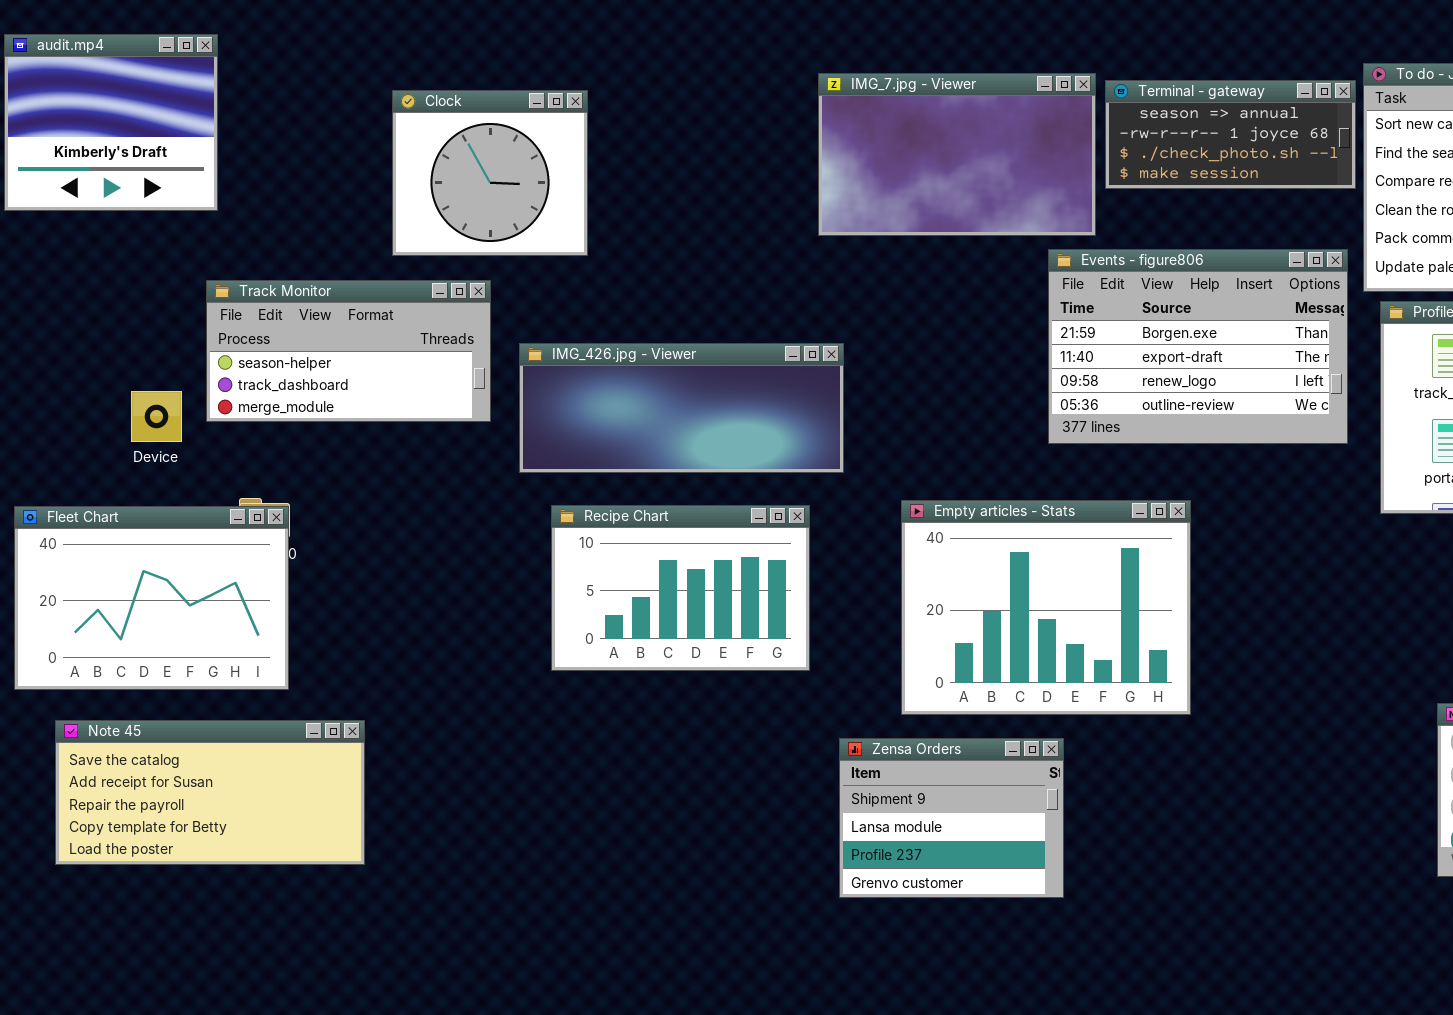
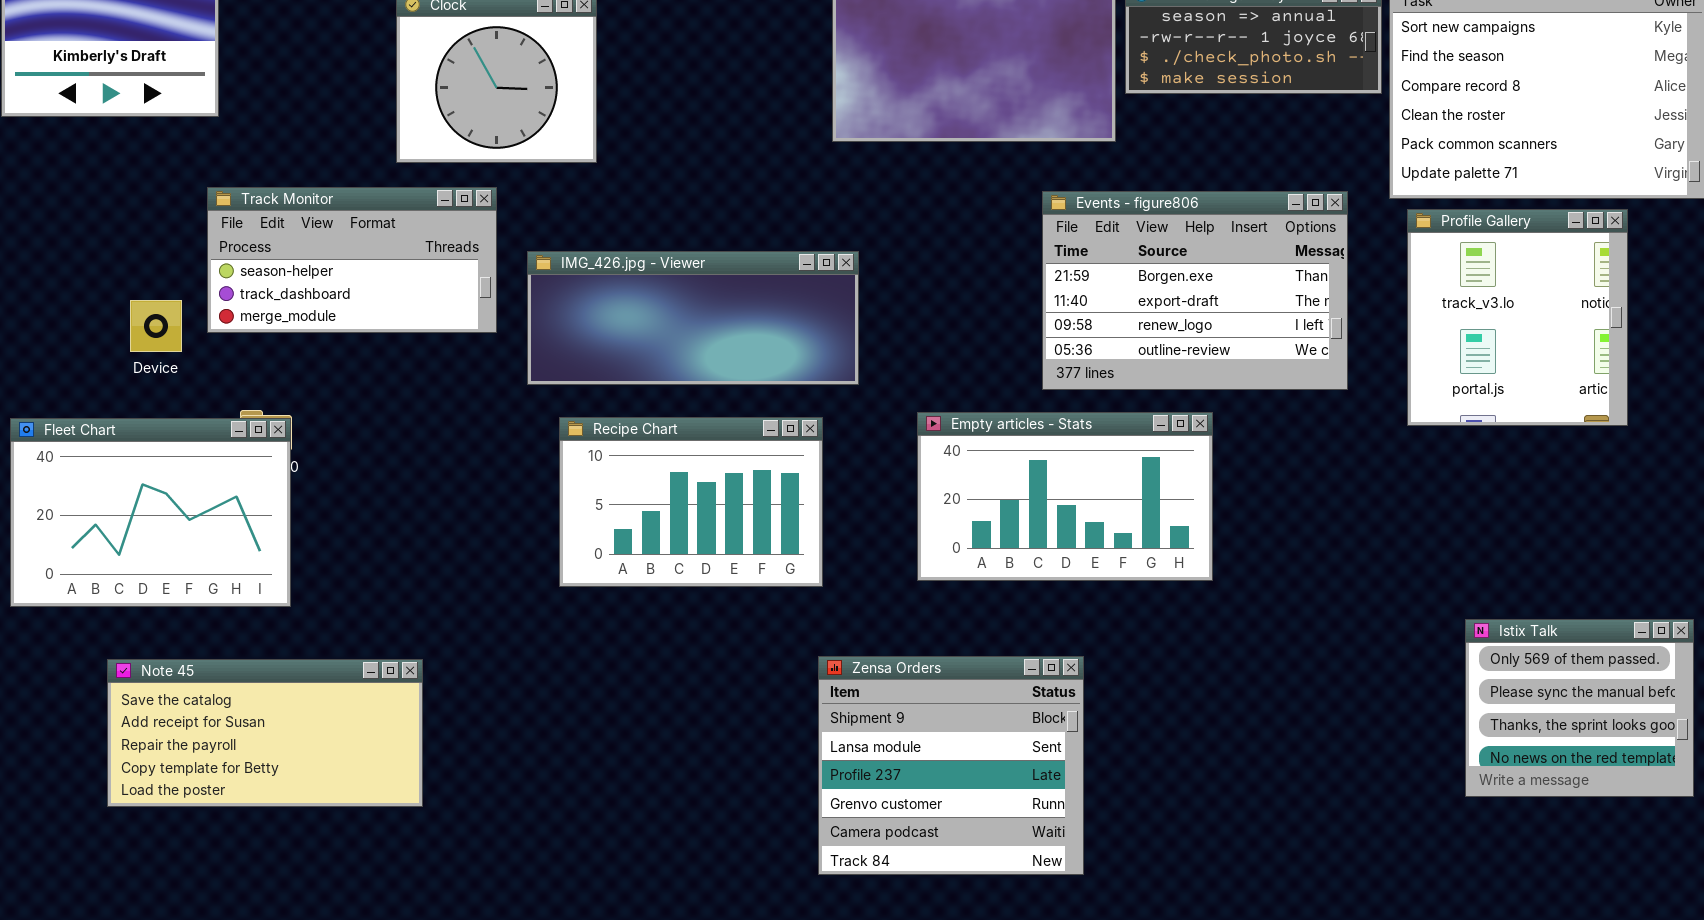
Events - figure806: [1048,249,1348,444] -> [1042,191,1348,390], moved
Empty articles - Stats: [901,500,1191,715] -> [917,412,1213,581], resized
Note 45: [55,720,365,865] -> [107,659,423,807], moved
Zensa Orders: [839,738,1064,898] -> [818,656,1084,875], resized

